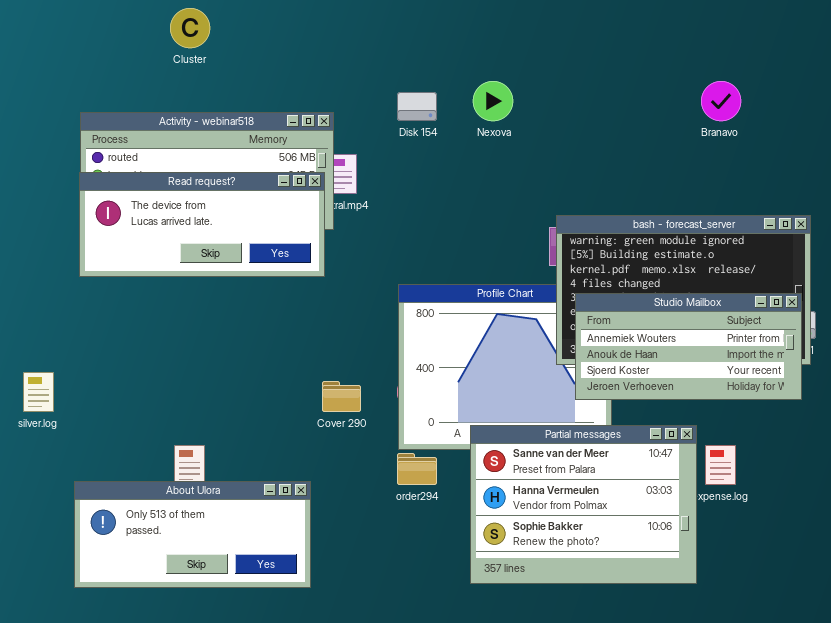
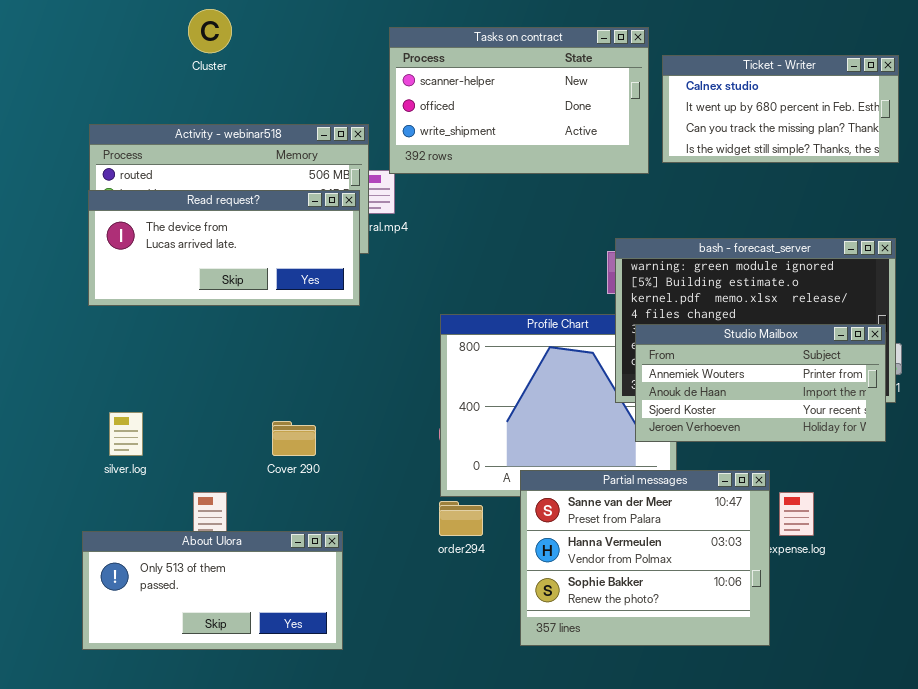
Tasks on contract: none -> [389,27,649,174], opened
Ticket - Writer: none -> [662,55,899,163], opened
silver.log: [23,372,54,412] -> [109,412,143,456], moved
Cover 290: [322,381,361,412] -> [272,421,316,456], moved

